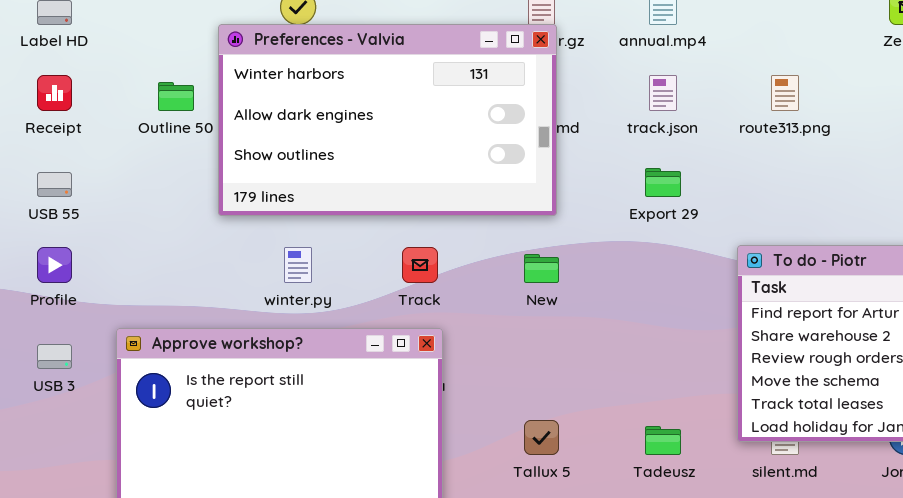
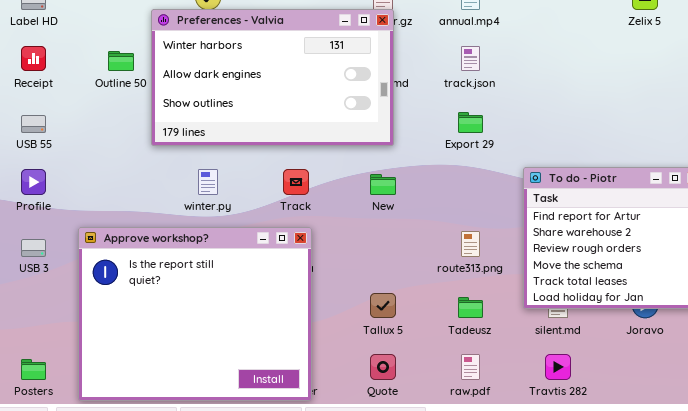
route313.png: [771,75,799,111] -> [461,231,480,257], moved

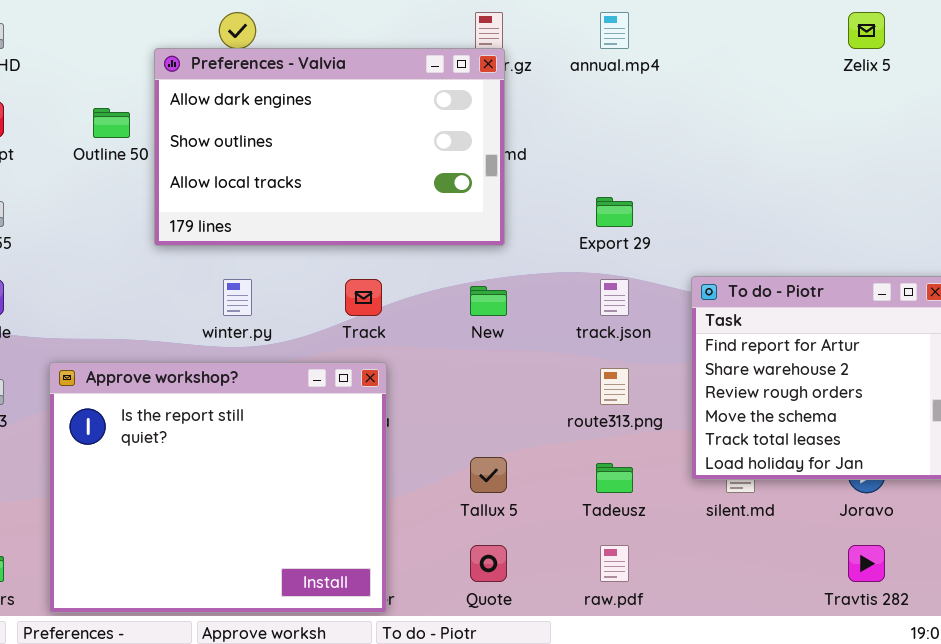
Preferences - Valvia: [151,9,394,146] -> [154,48,505,246], scrolled down 1 row
track.json: [461,46,480,71] -> [600,279,629,316], moved
Travtis 282: [545,354,571,380] -> [848,545,885,582], moved

